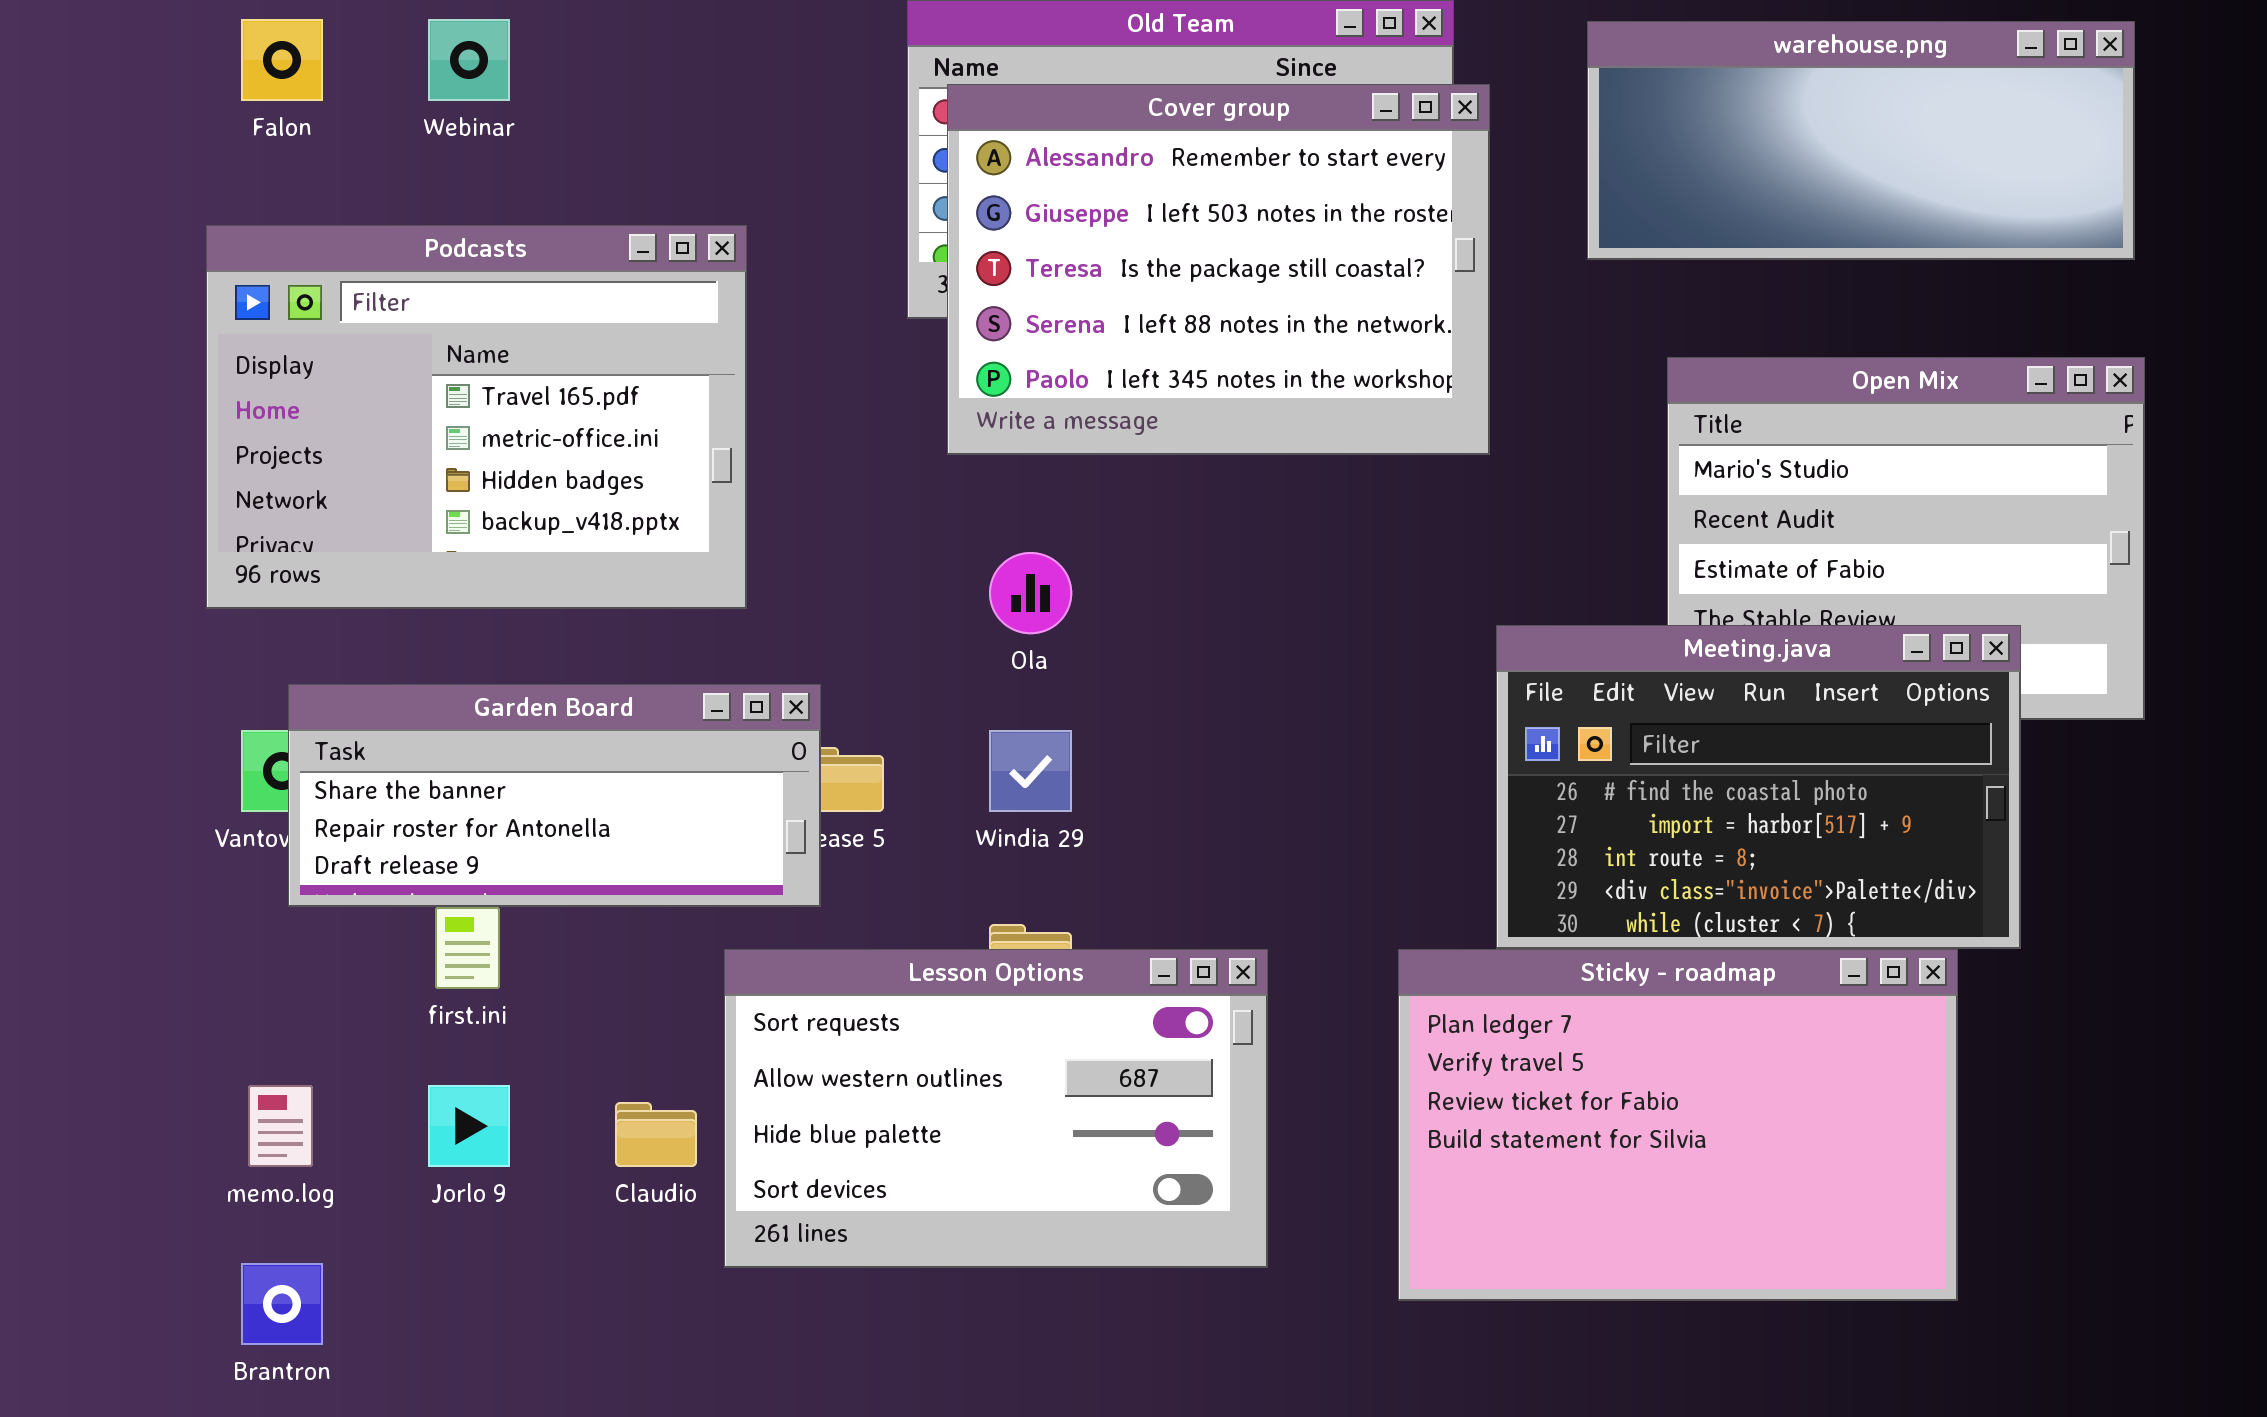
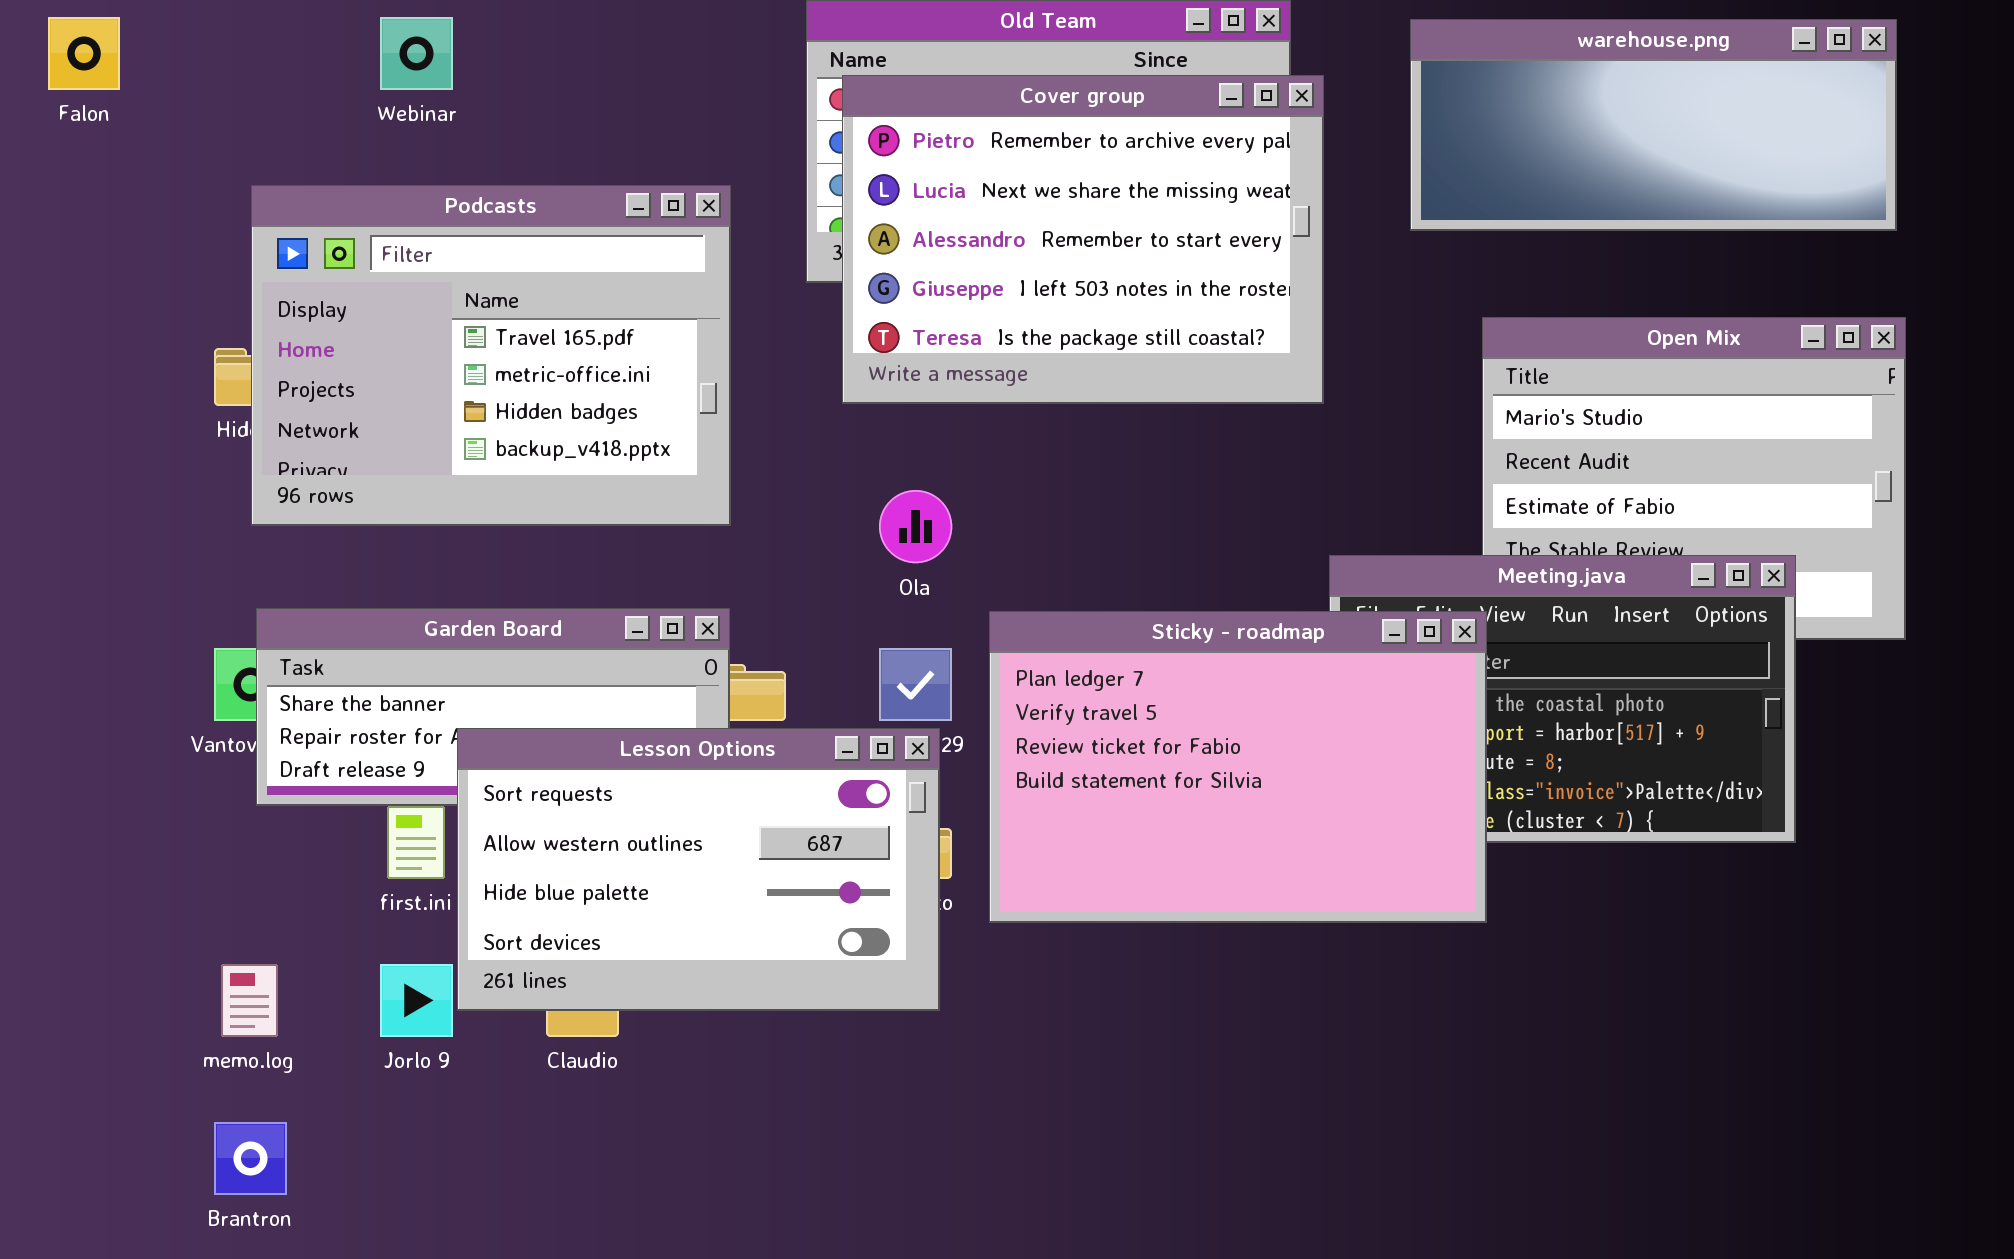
Falon: [241,19,323,101] -> [48,17,120,90], moved
Cover group: [947,84,1490,455] -> [842,75,1324,404], scrolled up 2 rows
Podcasts: [206,225,747,609] -> [251,185,731,526], moved
Lesson Options: [724,949,1268,1268] -> [457,728,940,1011], moved
Sticky - roadmap: [1398,949,1958,1301] -> [989,611,1487,923], moved

